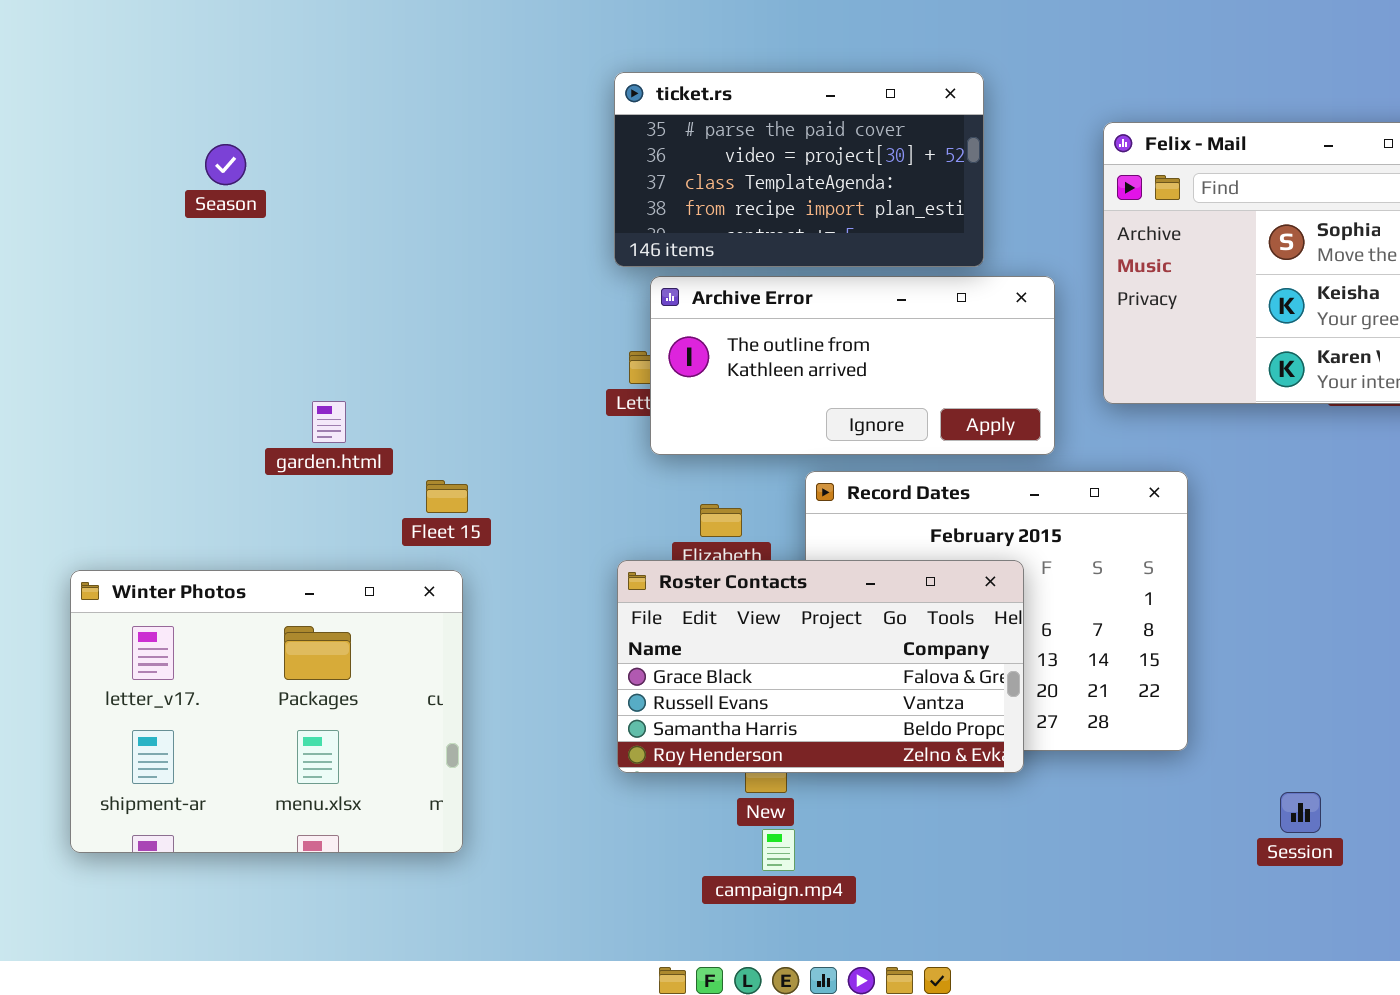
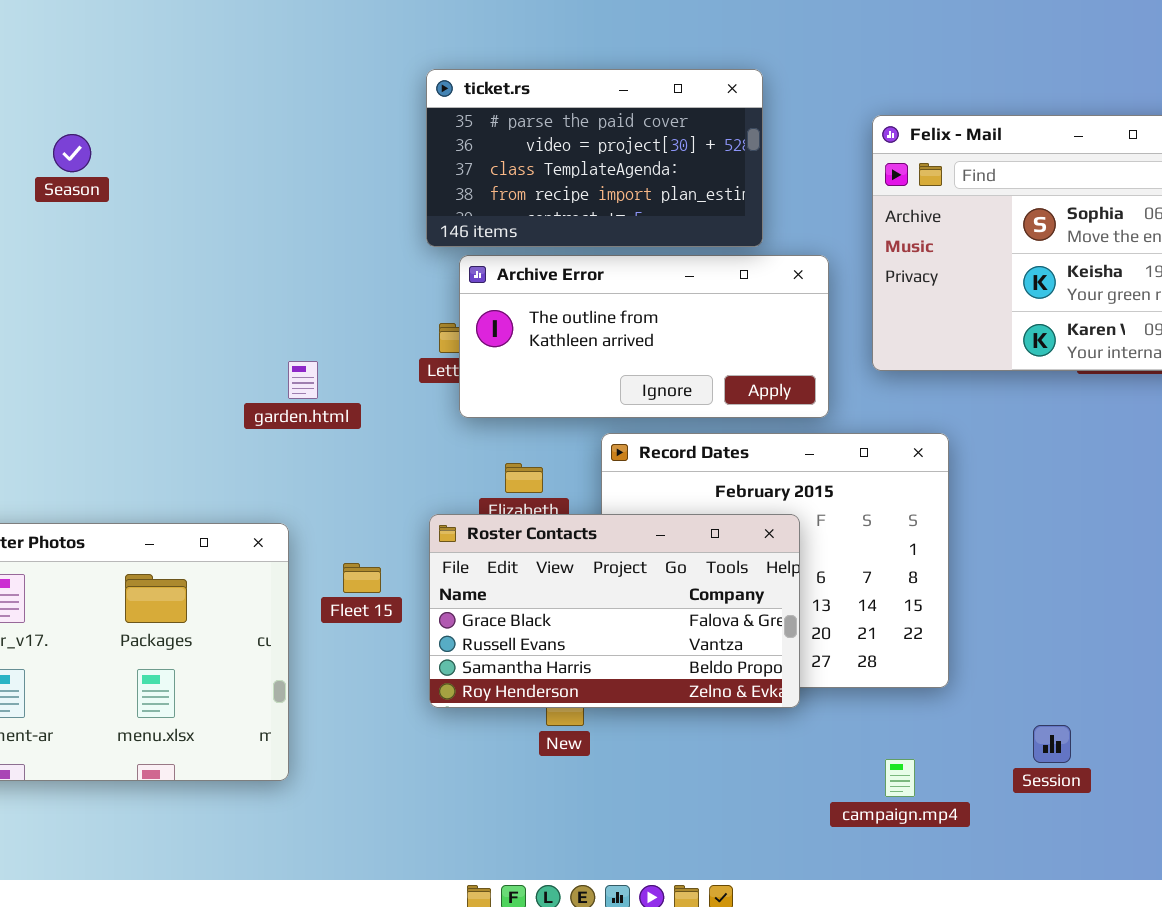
garden.html: [312,401,346,443] -> [288,361,318,399], moved
Fleet 15: [426,480,468,513] -> [343,563,381,593], moved
campaign.mp4: [762,829,795,871] -> [885,759,915,797], moved

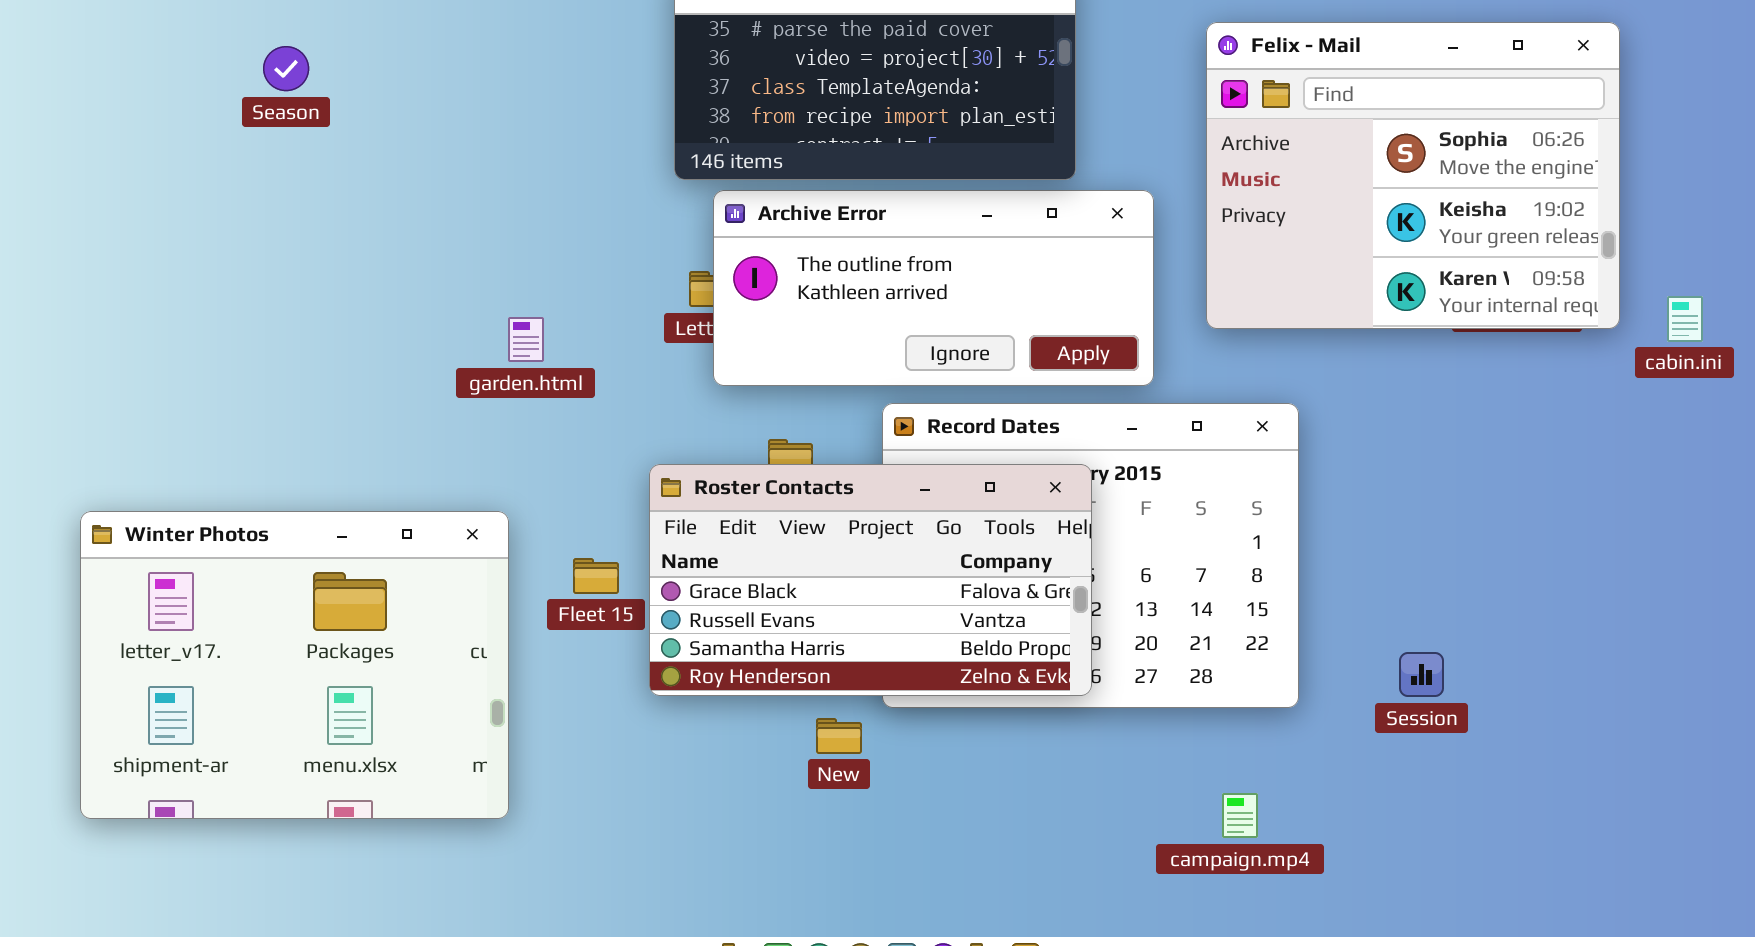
Season: [53,134,91,172] -> [263,46,309,91], moved
Roster Contacts: [429,514,800,708] -> [649,464,1092,696], moved
Session: [1033,725,1071,763] -> [1399,652,1444,697], moved

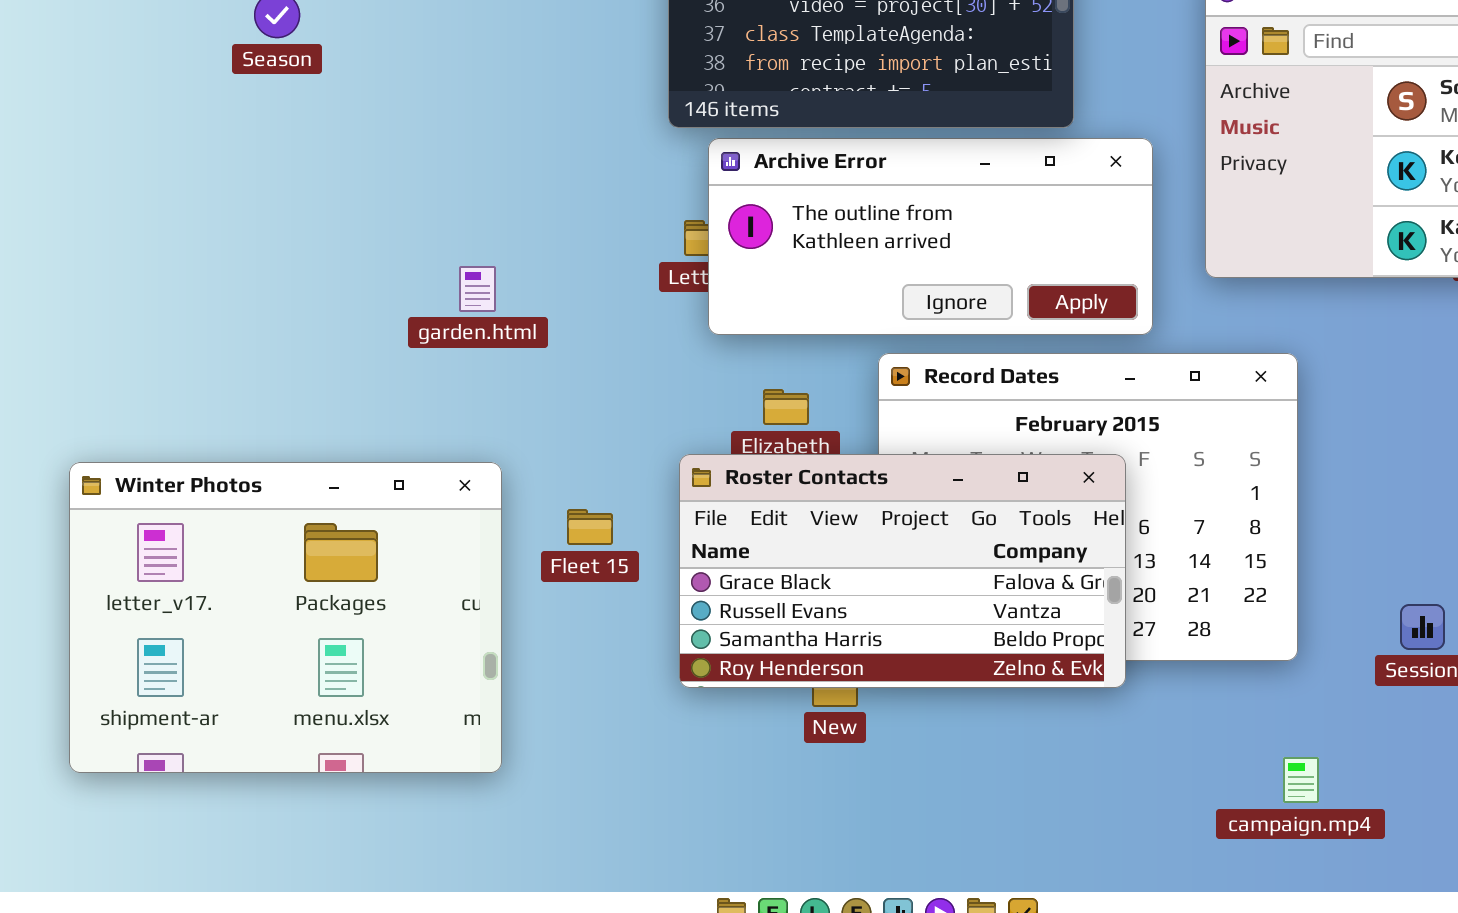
garden.html: [508,317,544,362] -> [459,266,496,312], moved
Roster Contacts: [649,464,1092,696] -> [679,454,1126,688], moved
campaign.mp4: [1222,793,1258,838] -> [1283,757,1319,803], moved

